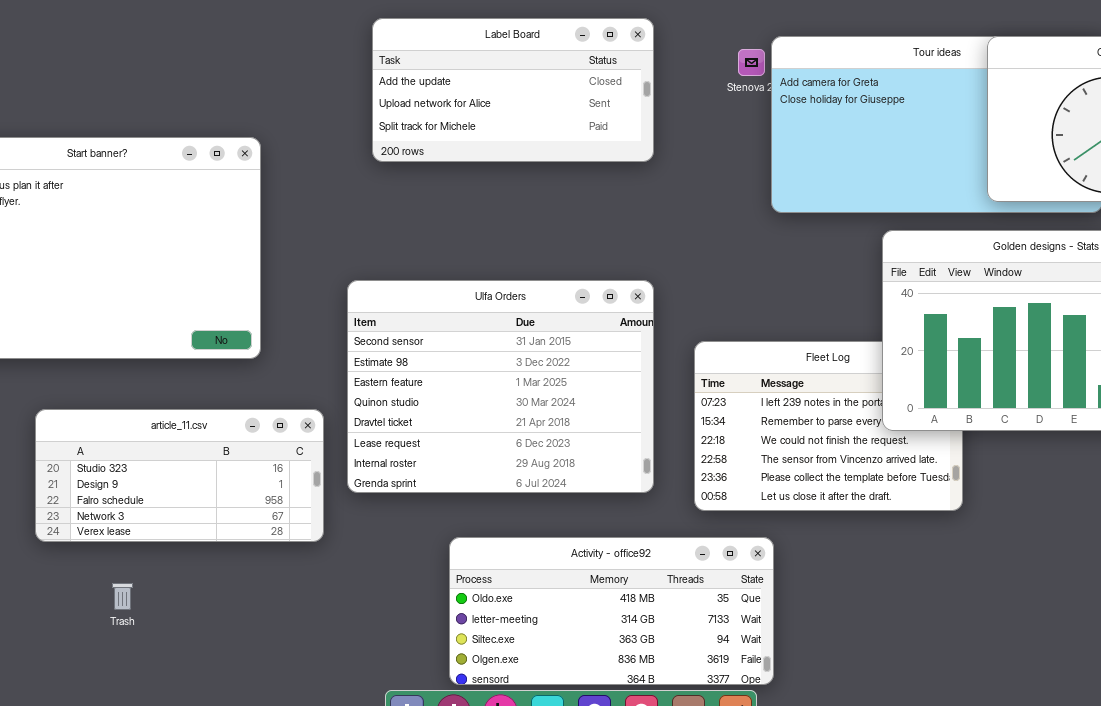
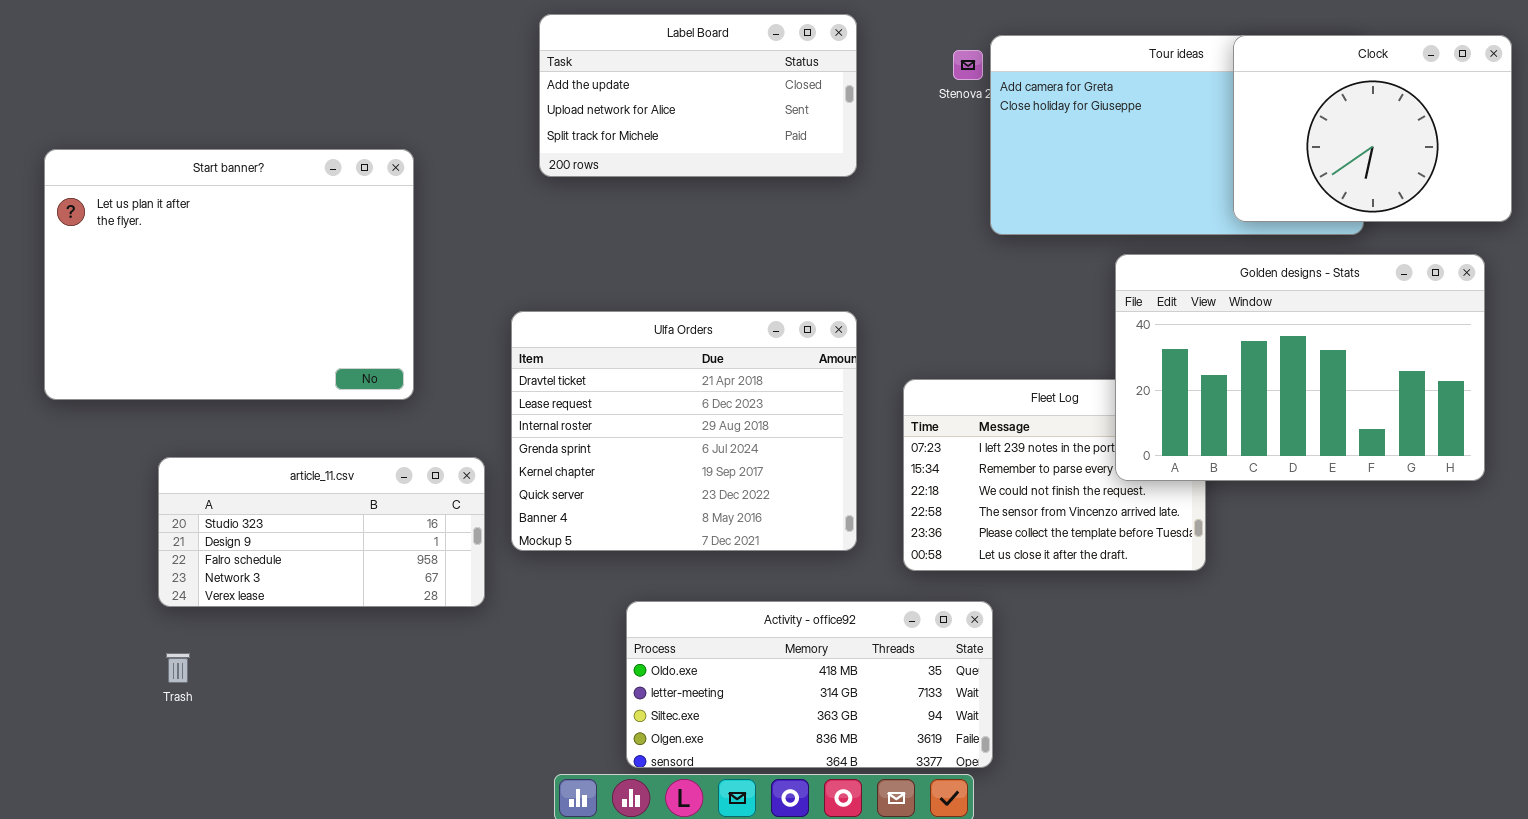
Ulfa Orders: [347,280,654,493] -> [511,311,857,551], scrolled down 4 rows
Trash: [112,583,133,610] -> [166,653,190,683], moved

